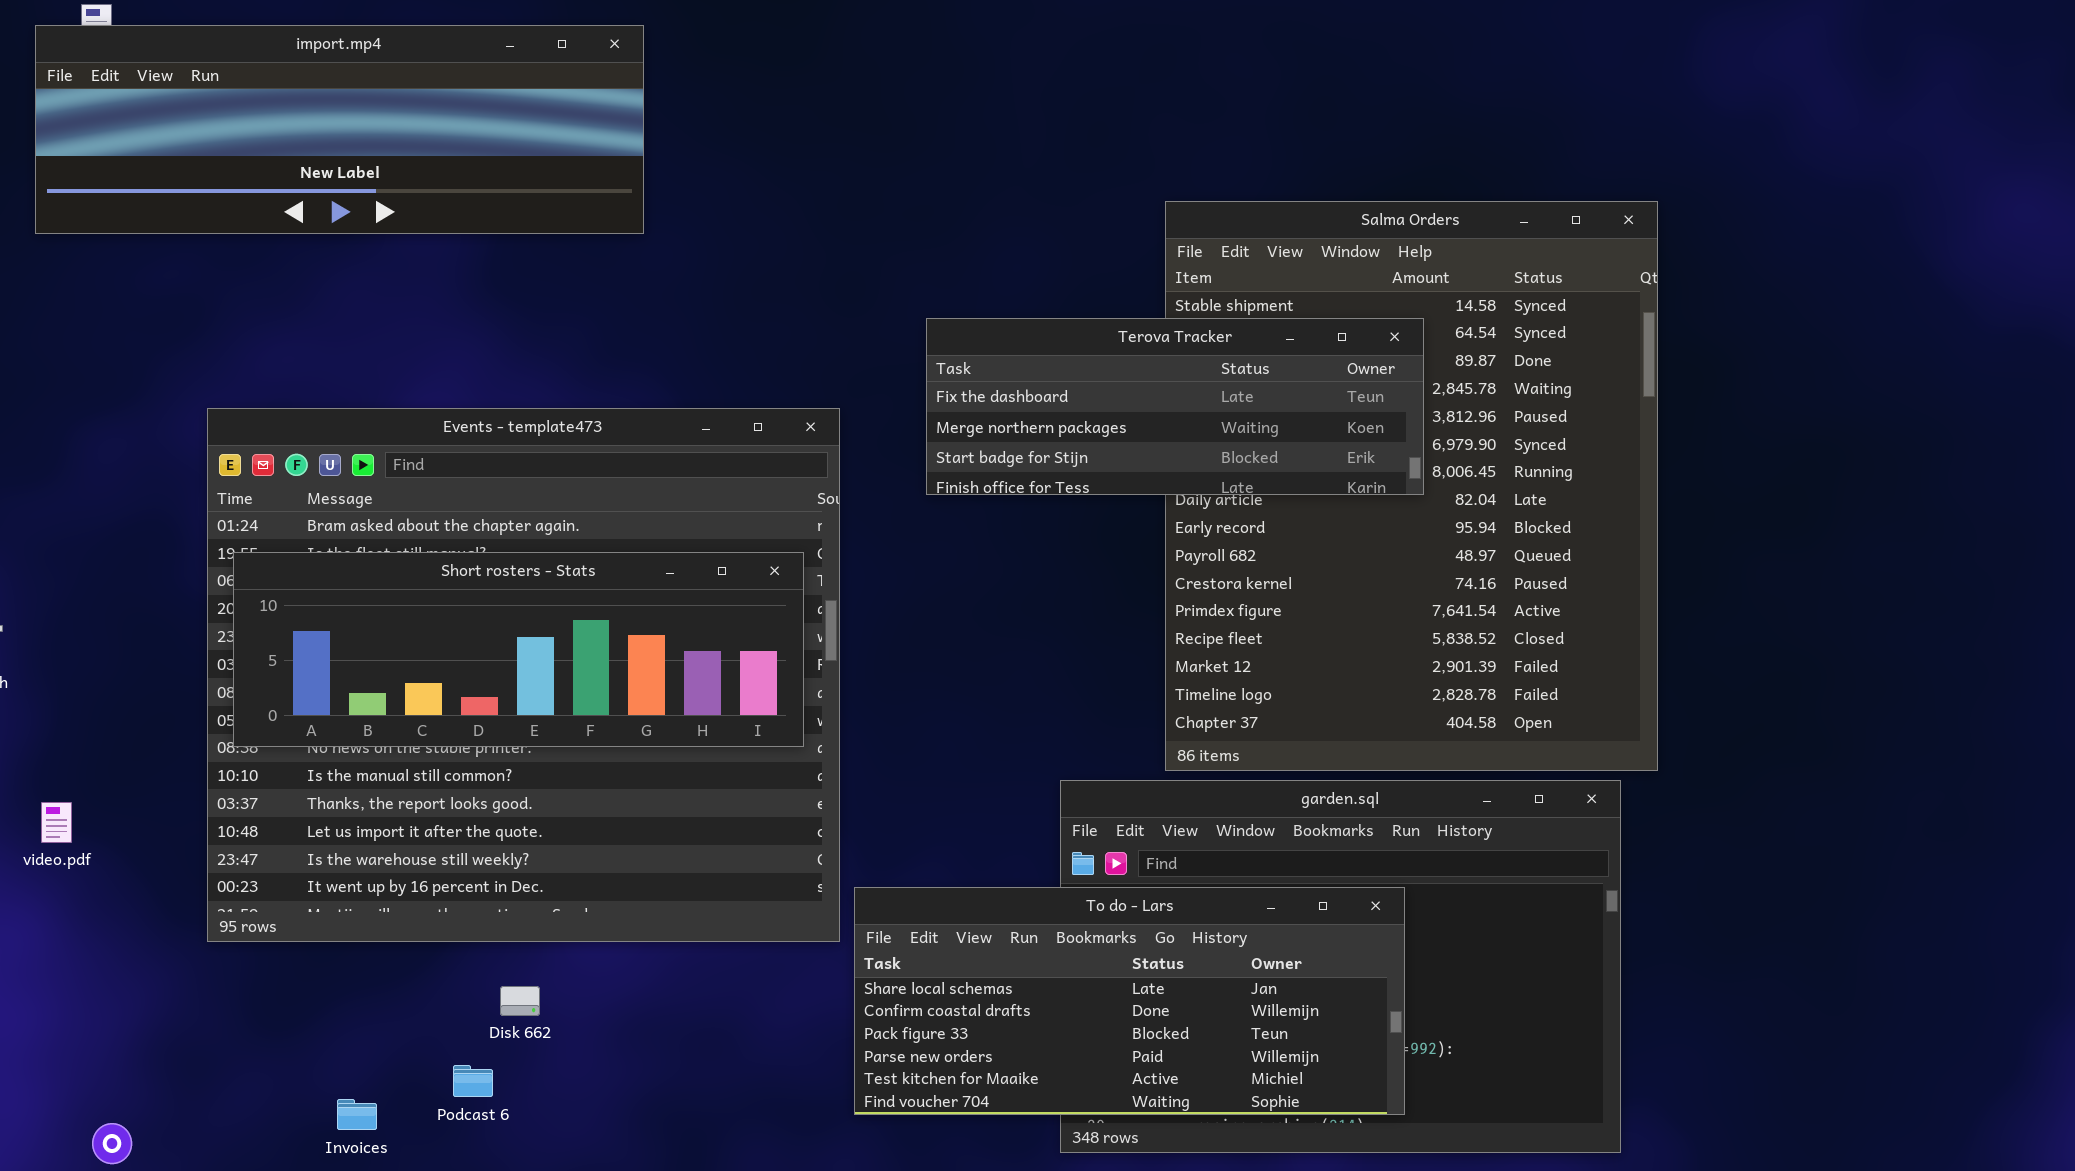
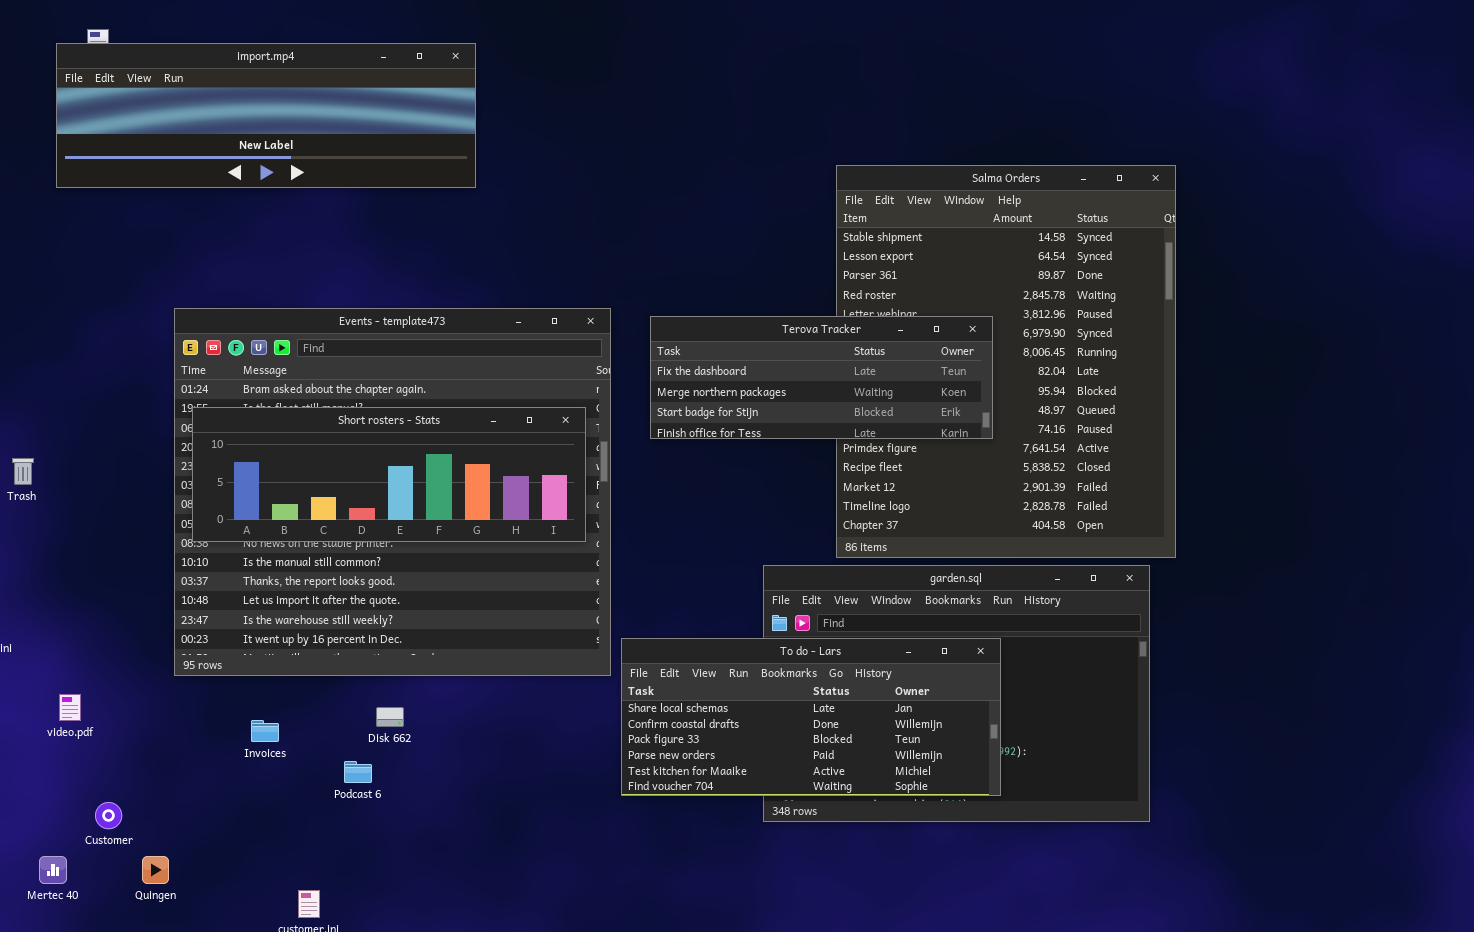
Terova Tracker: [926,318,1424,495] -> [650,316,993,439], moved
video.pdf: [41,802,72,843] -> [59,694,81,721], moved
Invoices: [337,1099,377,1130] -> [251,720,279,742], moved

